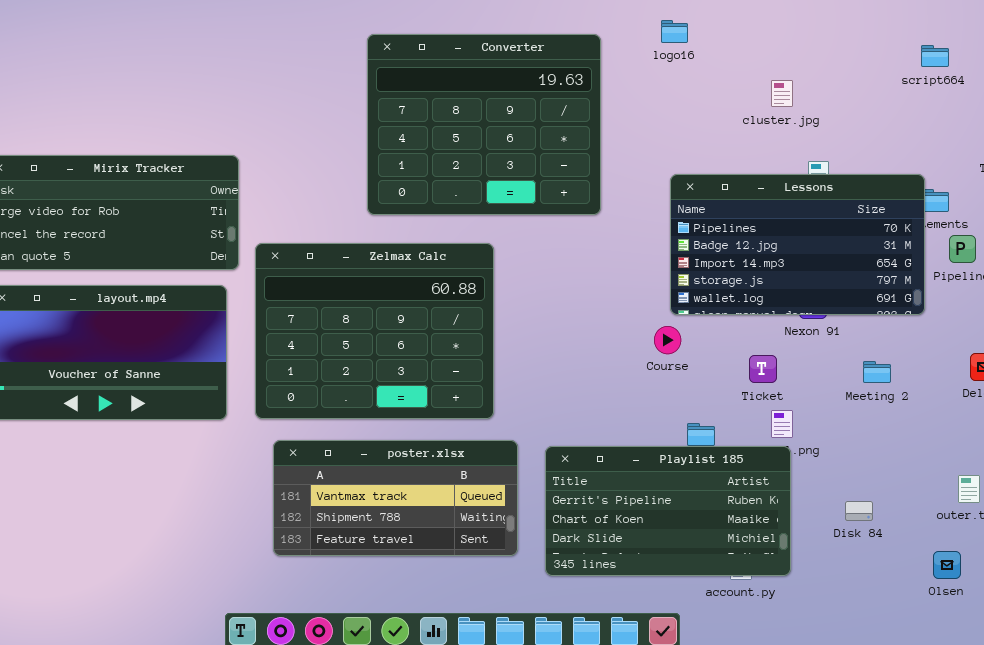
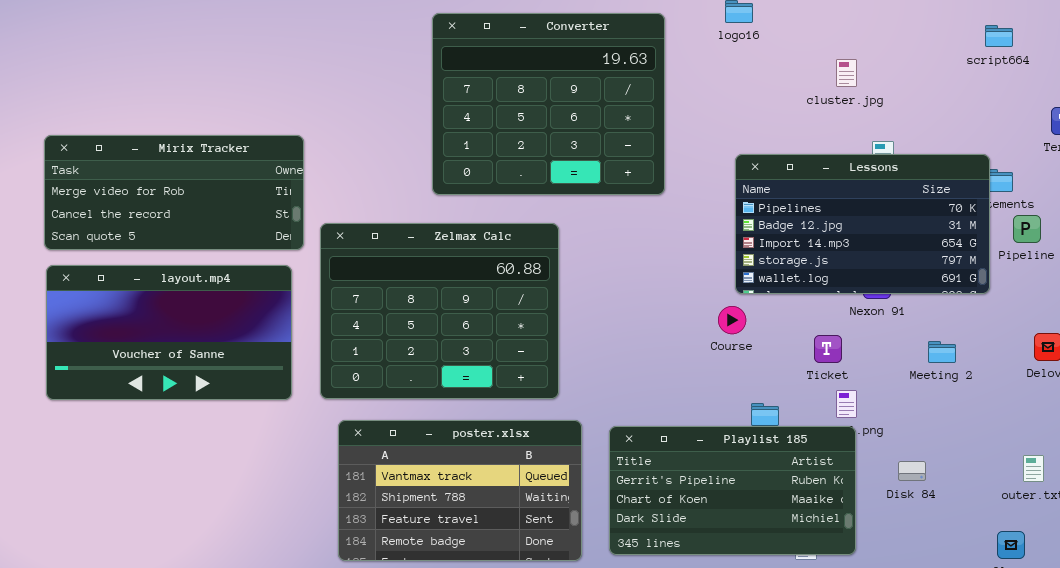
poster.xlsx: [273,440,518,556] -> [338,420,582,561], resized
Disk 84: [845,501,873,521] -> [898,461,926,481], moved

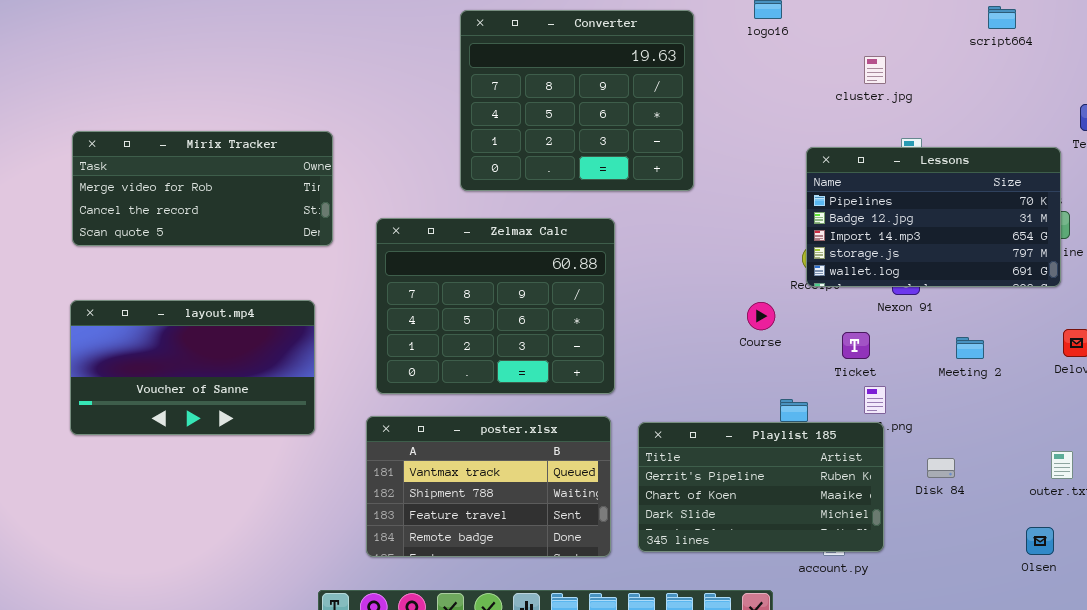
script664: [985,25,1013,47] -> [988,6,1016,29], moved
Lessons: [735,154,990,294] -> [806,147,1061,287], moved
Zelmax Calc: [320,223,559,399] -> [376,218,615,394], moved
layout.mp4: [46,265,292,400] -> [70,300,315,435], moved

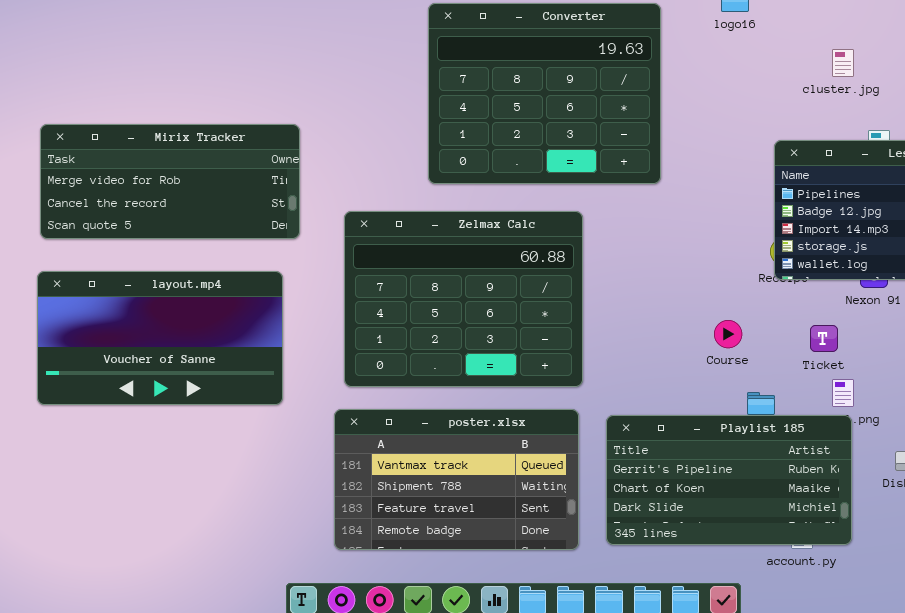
layout.mp4: [70,300,315,435] -> [37,271,283,405], moved
Course: [747,302,775,330] -> [714,320,742,348], moved

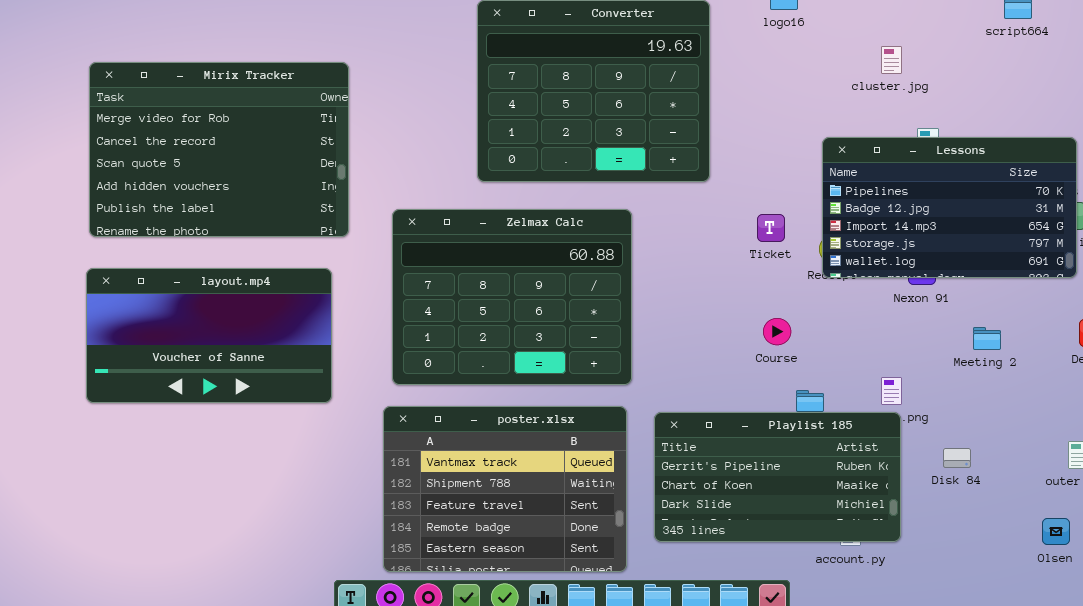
Mirix Tracker: [40,124,300,239] -> [89,62,349,237], resized
Ticket: [810,325,838,352] -> [757,214,785,242], moved
poster.xlsx: [334,409,579,550] -> [383,406,627,572], resized

